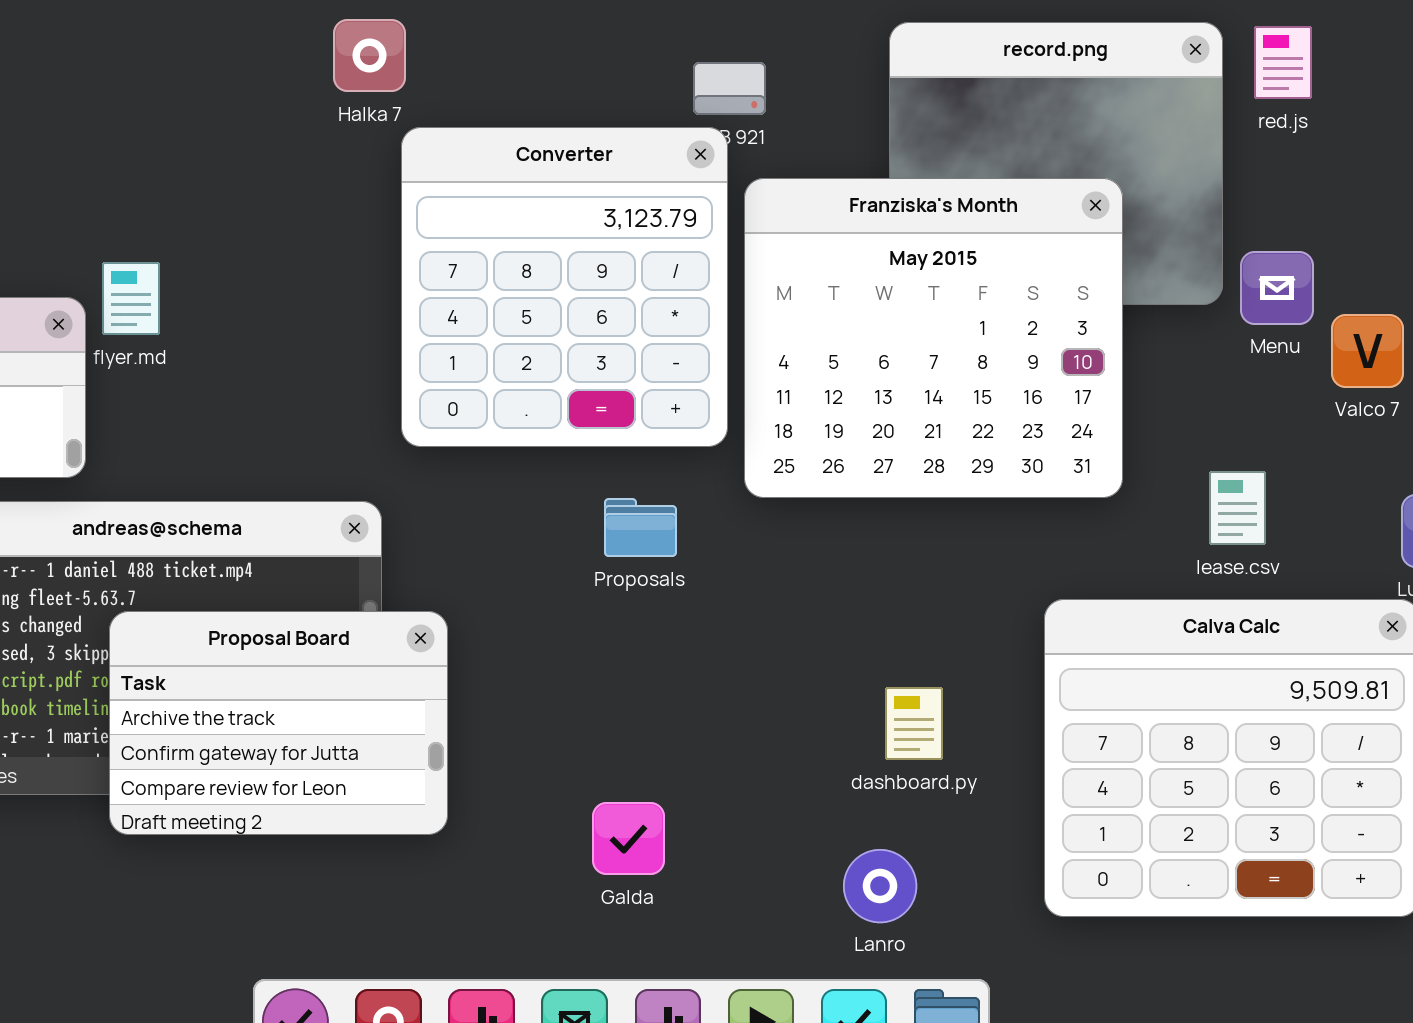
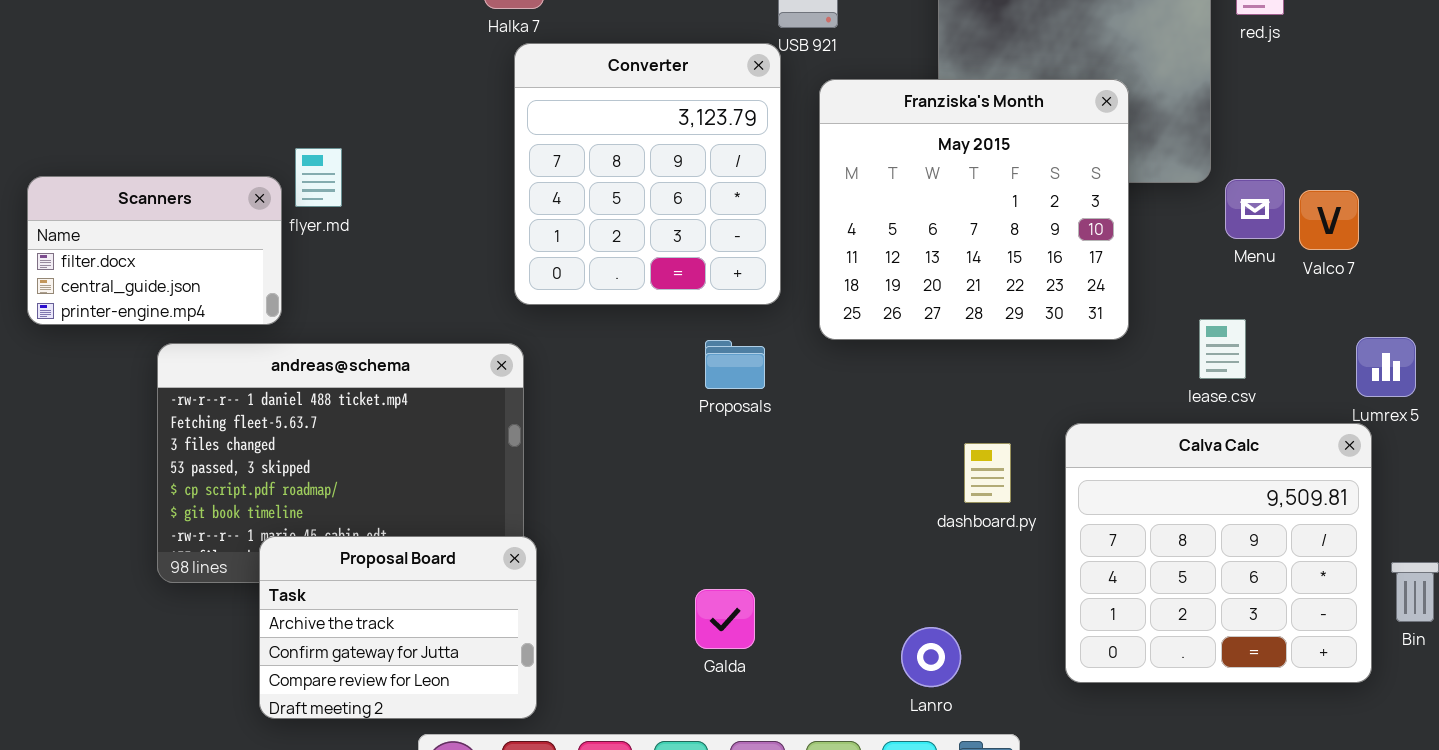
Converter: [401,127,728,447] -> [514,43,781,305], moved
Menu: [1240,251,1314,325] -> [1225,179,1285,239], moved
Proposal Board: [109,611,448,835] -> [259,536,537,719], moved
dashboard.py: [885,687,943,760] -> [964,443,1011,503], moved

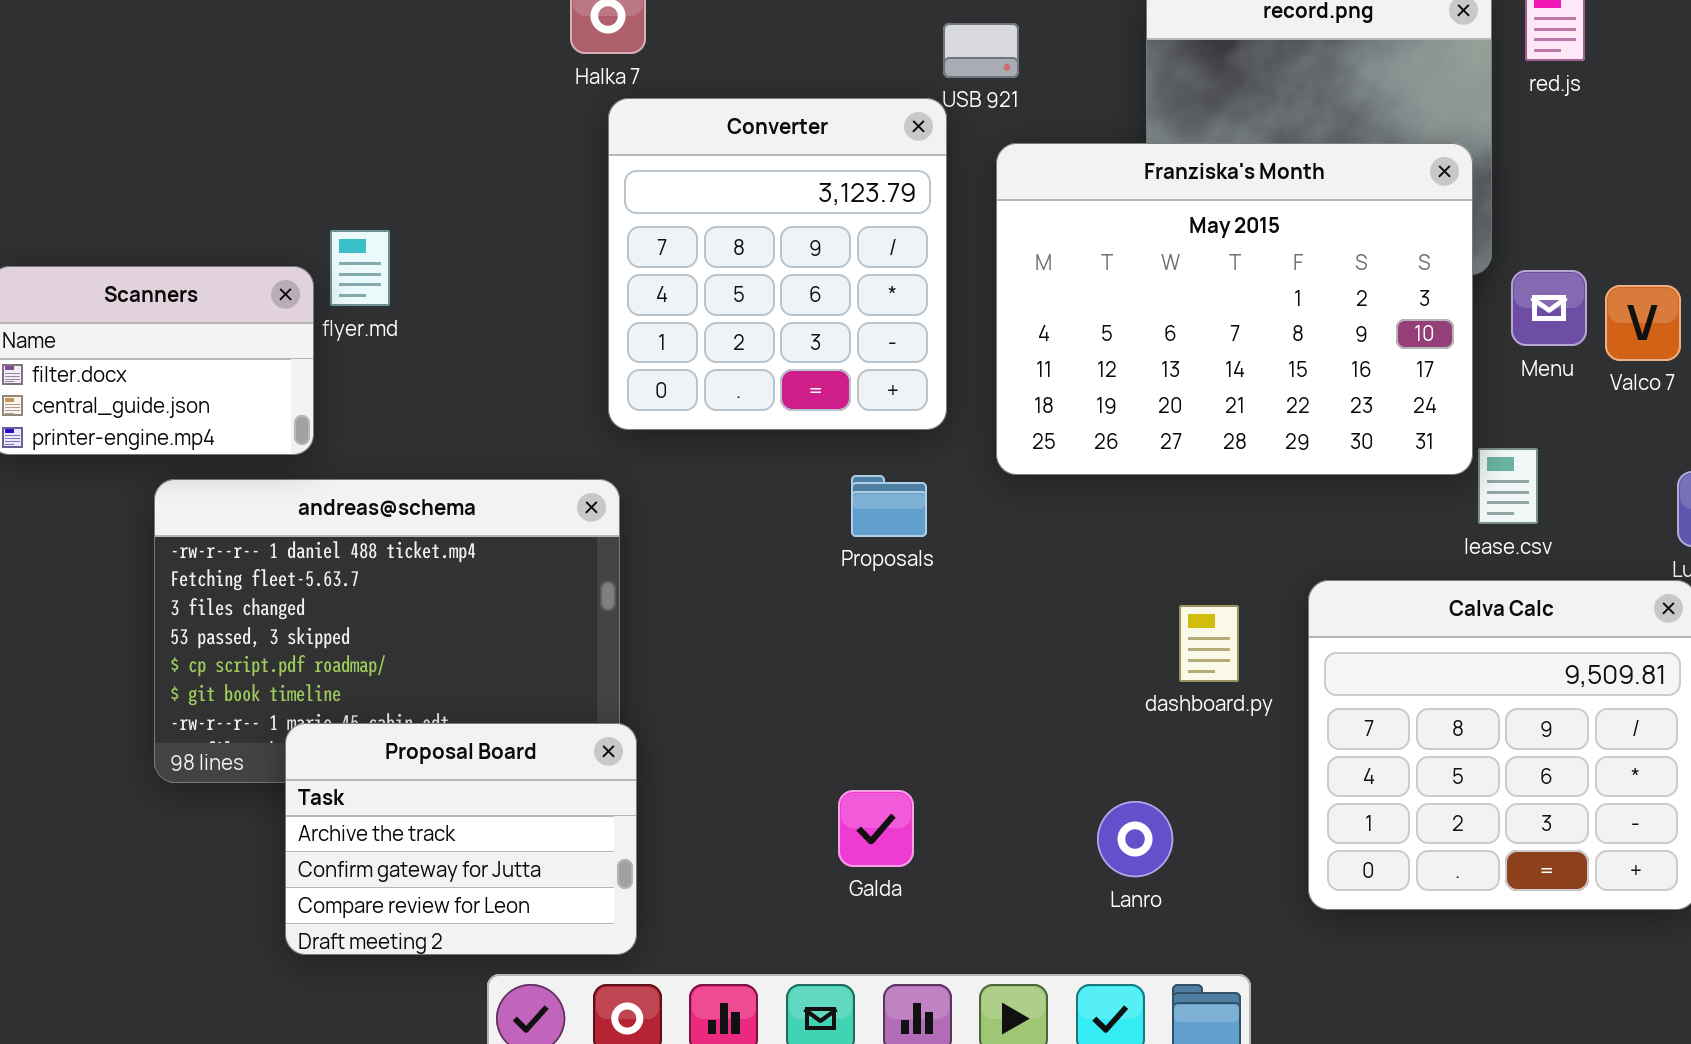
Franziska's Month: [819,79,1129,340] -> [996,143,1473,475], resized
Lanro: [901,627,961,687] -> [1097,801,1173,877], moved

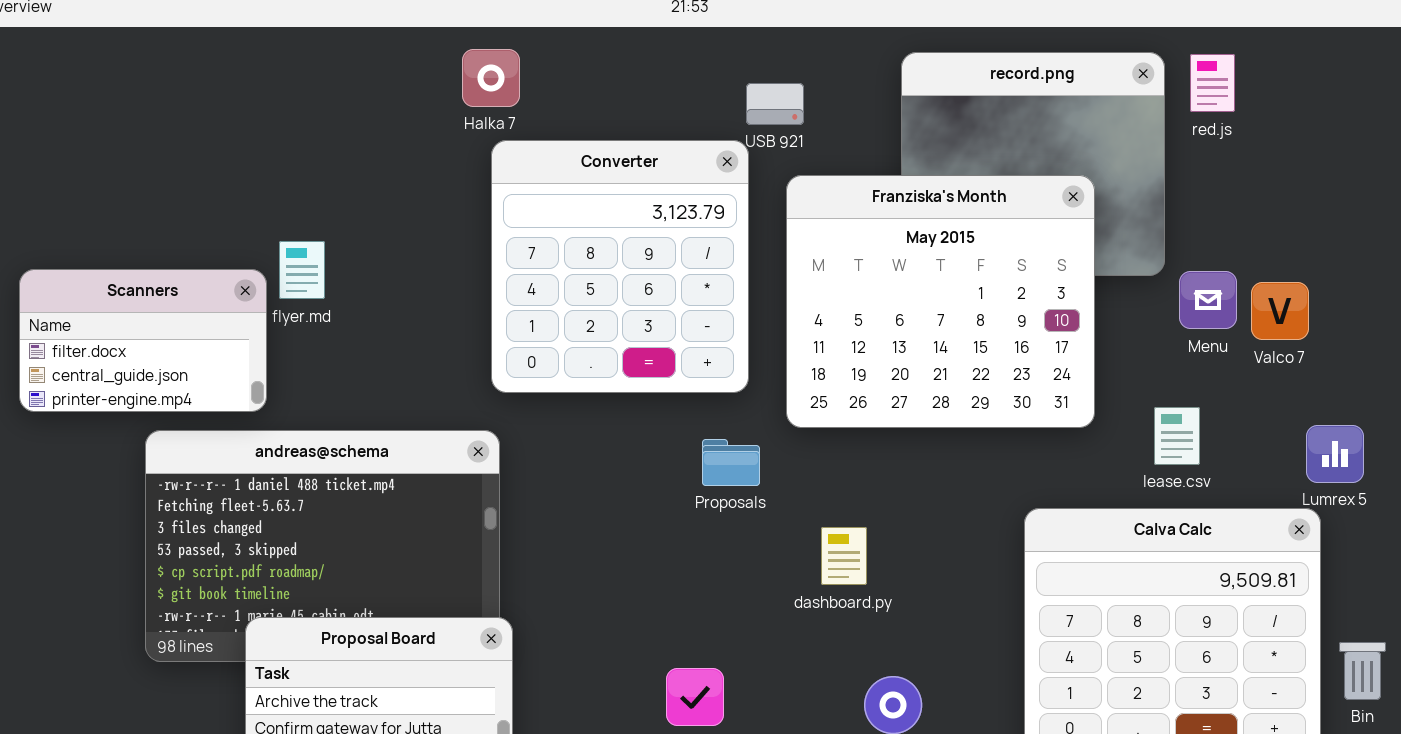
Franziska's Month: [996,143,1473,475] -> [786,175,1095,428], resized
Proposals: [851,475,927,537] -> [702,439,760,486], moved
dashboard.py: [1179,605,1239,682] -> [821,527,867,585], moved

